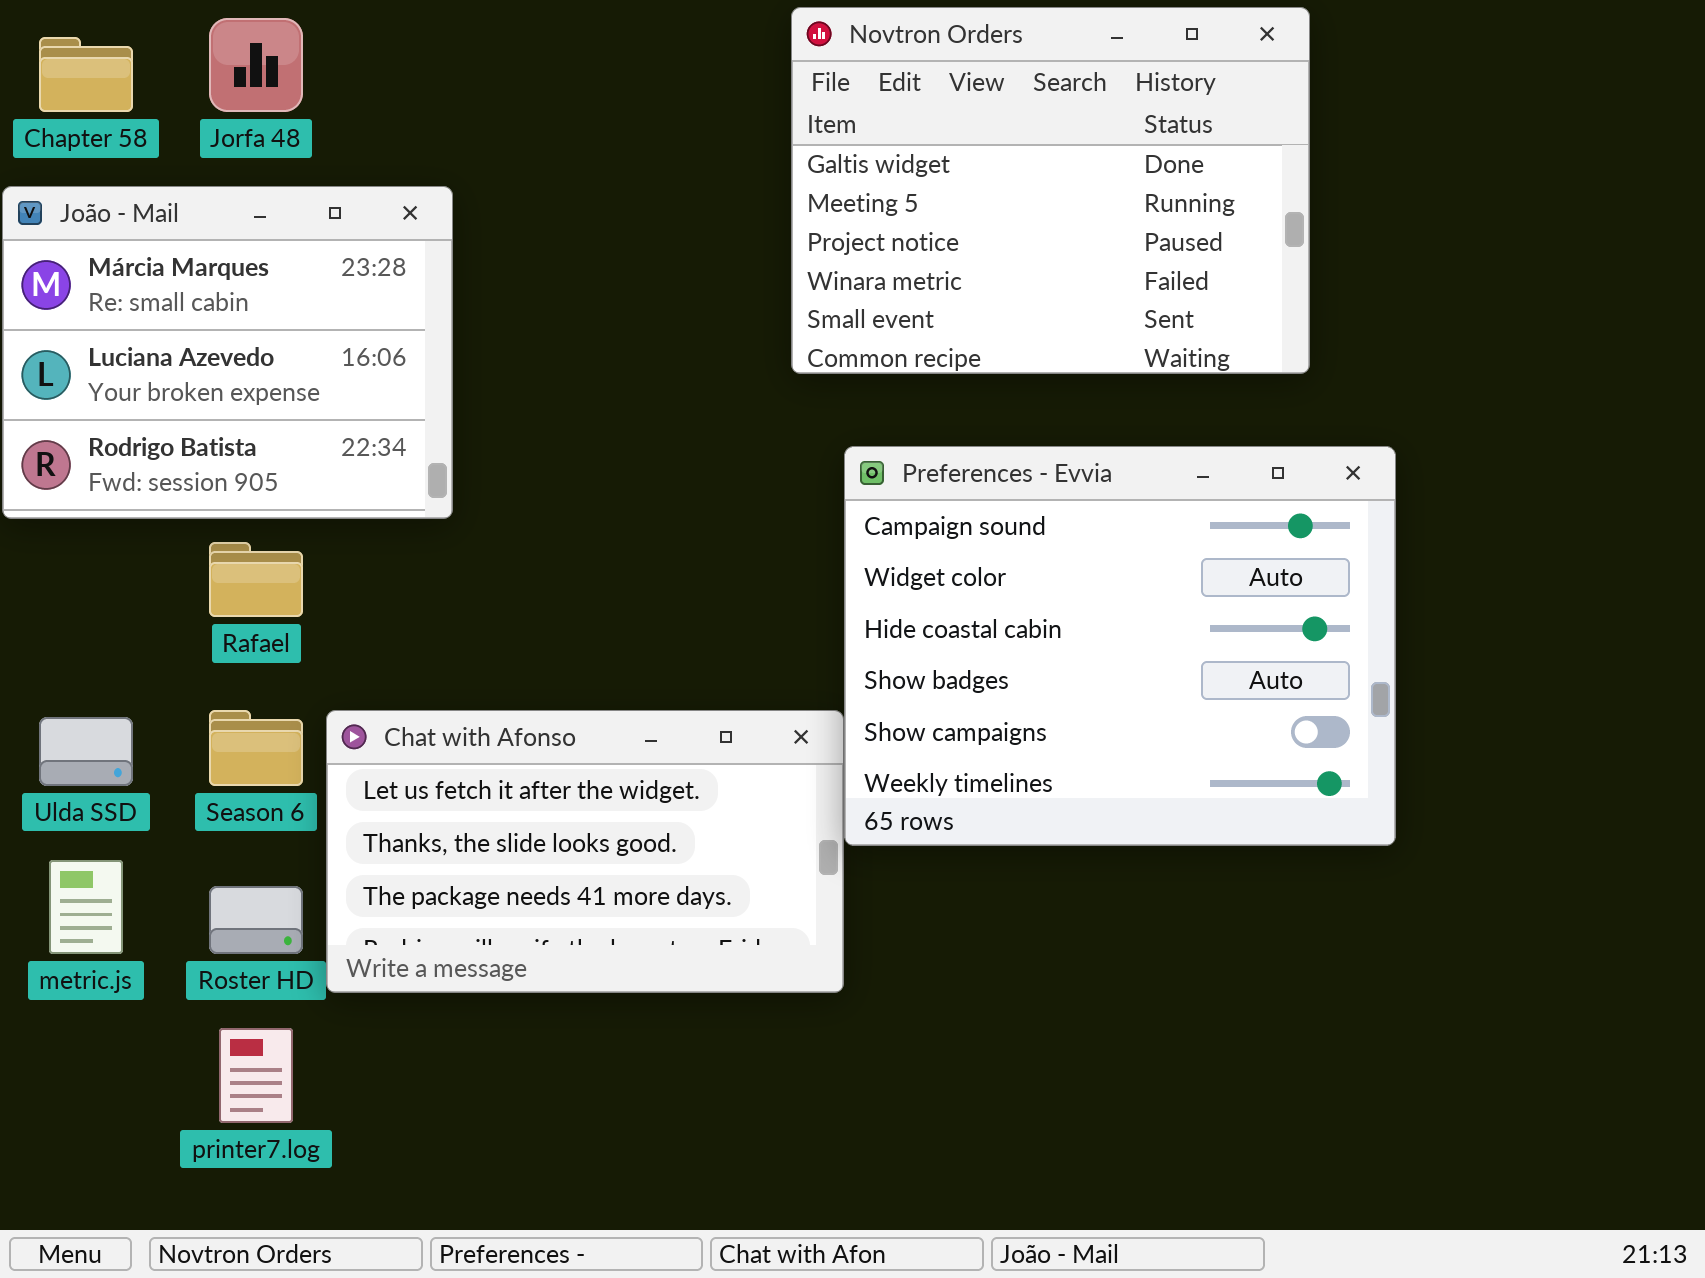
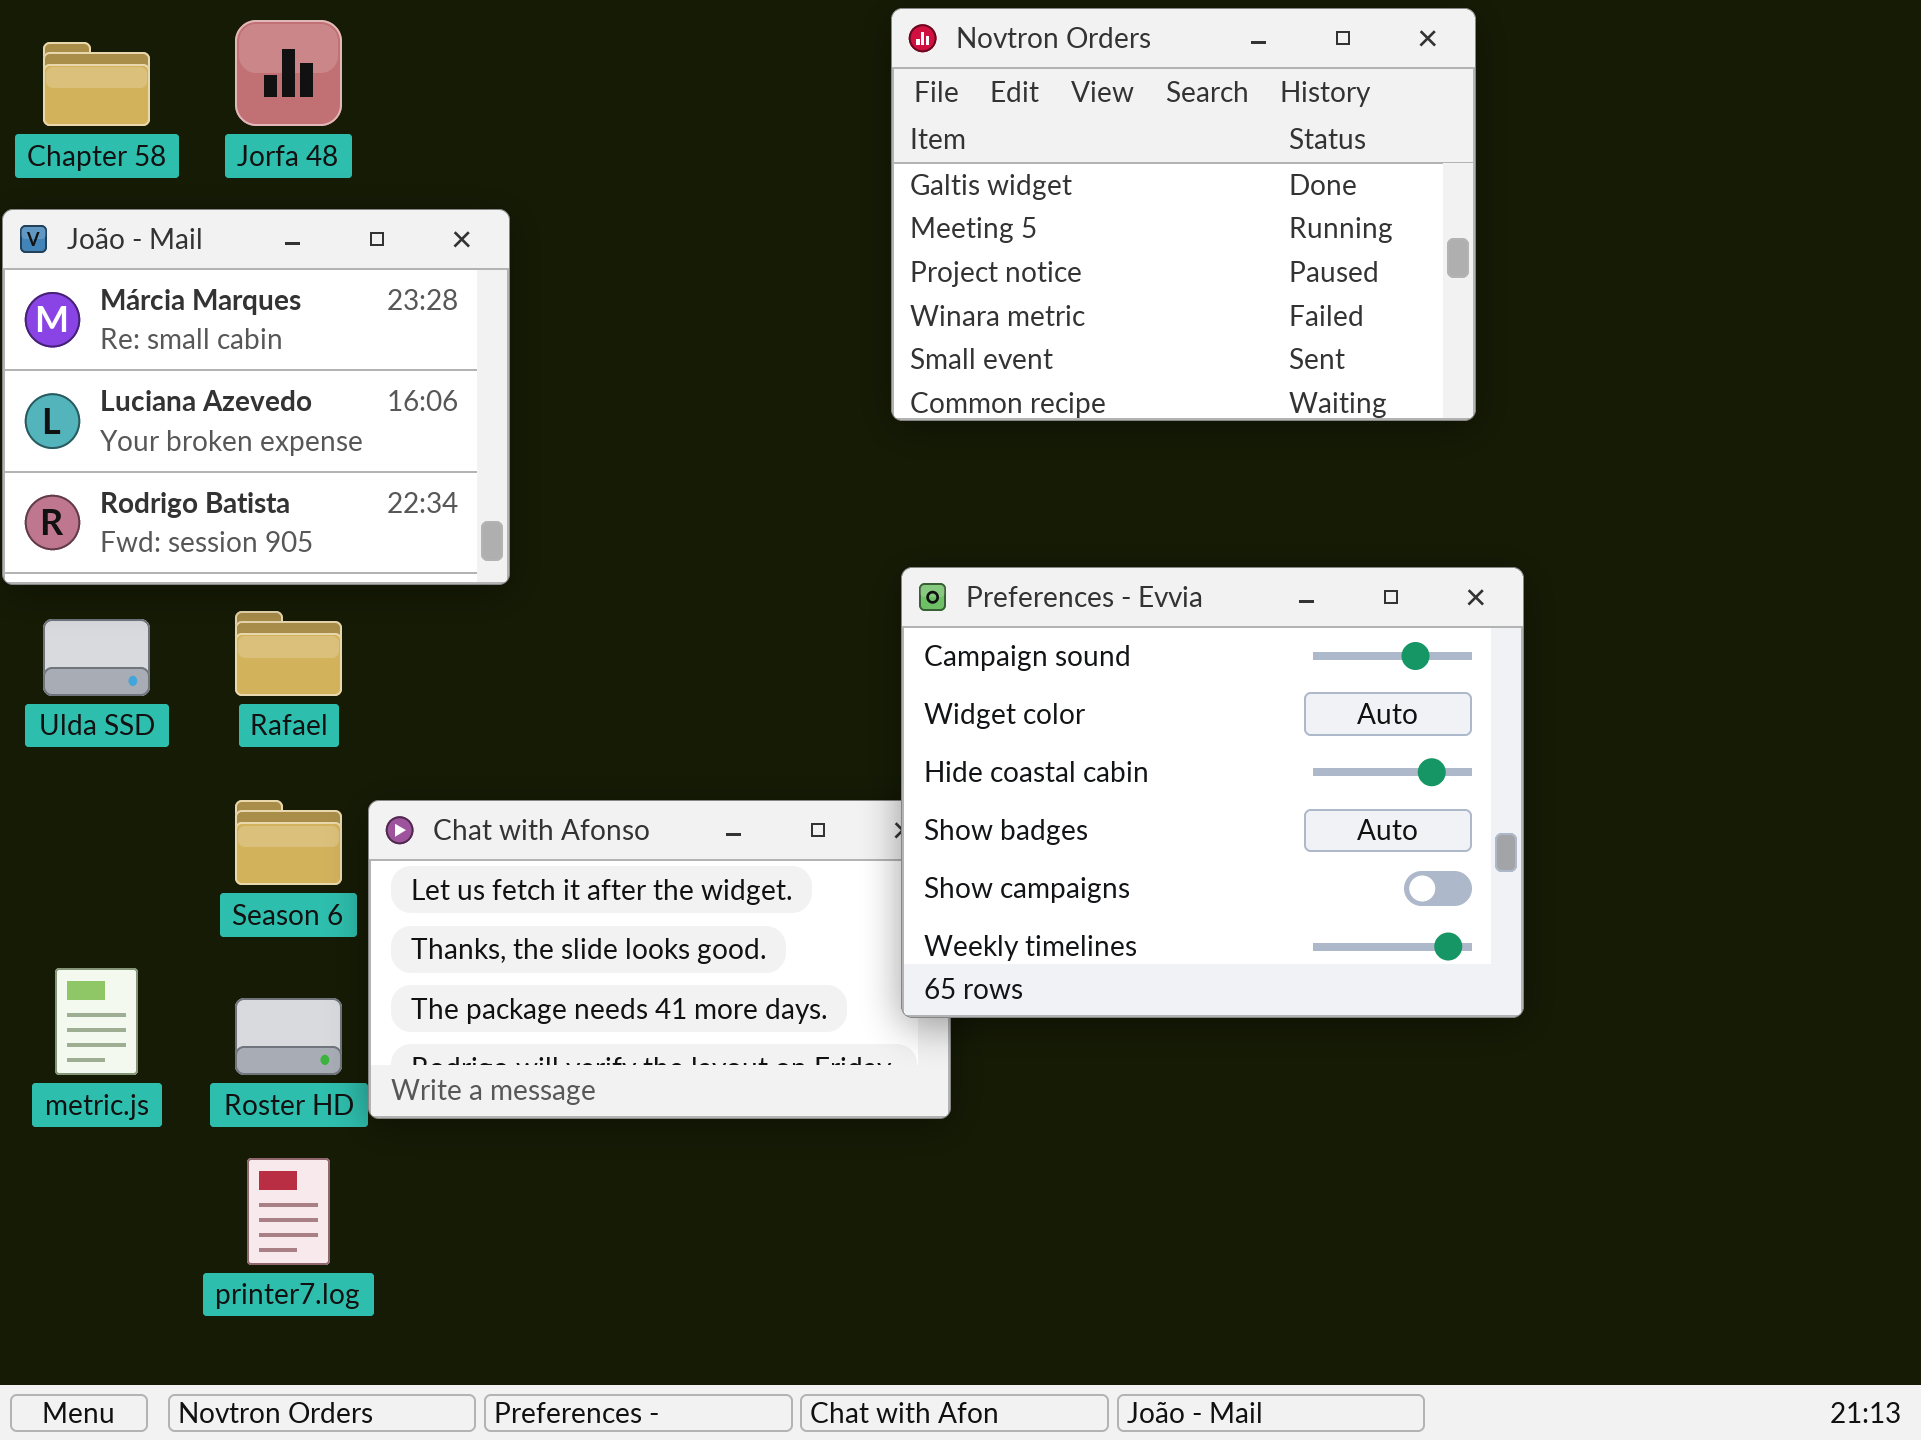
Preferences - Evvia: [844,446,1396,846] -> [901,567,1524,1018], moved
Ulda SSD: [39,717,133,786] -> [43,619,150,696], moved

